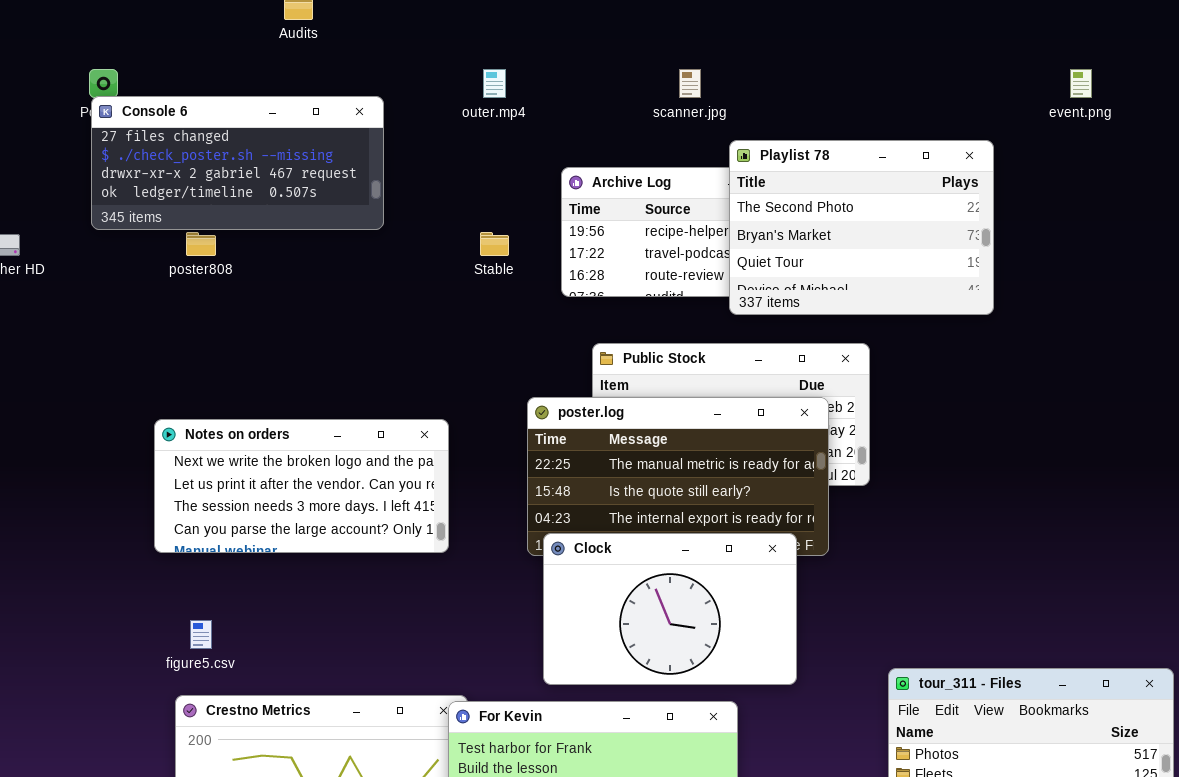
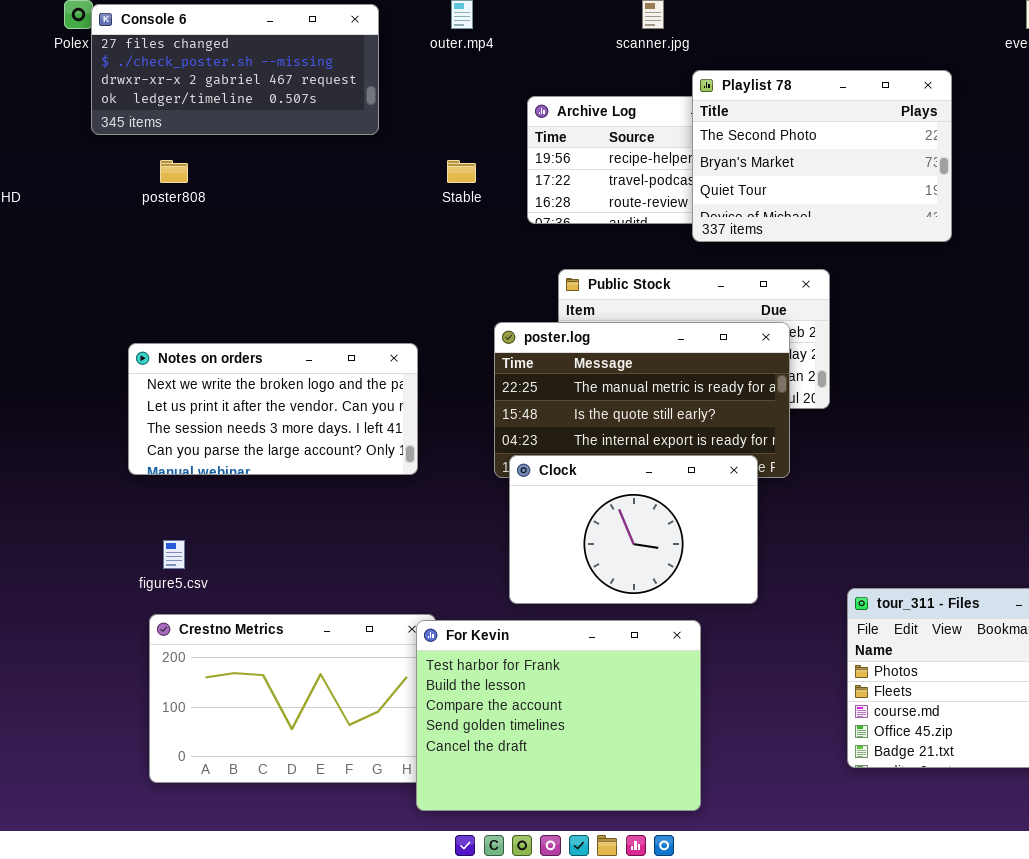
Console 6: [91,96,384,230] -> [91,4,379,135], moved

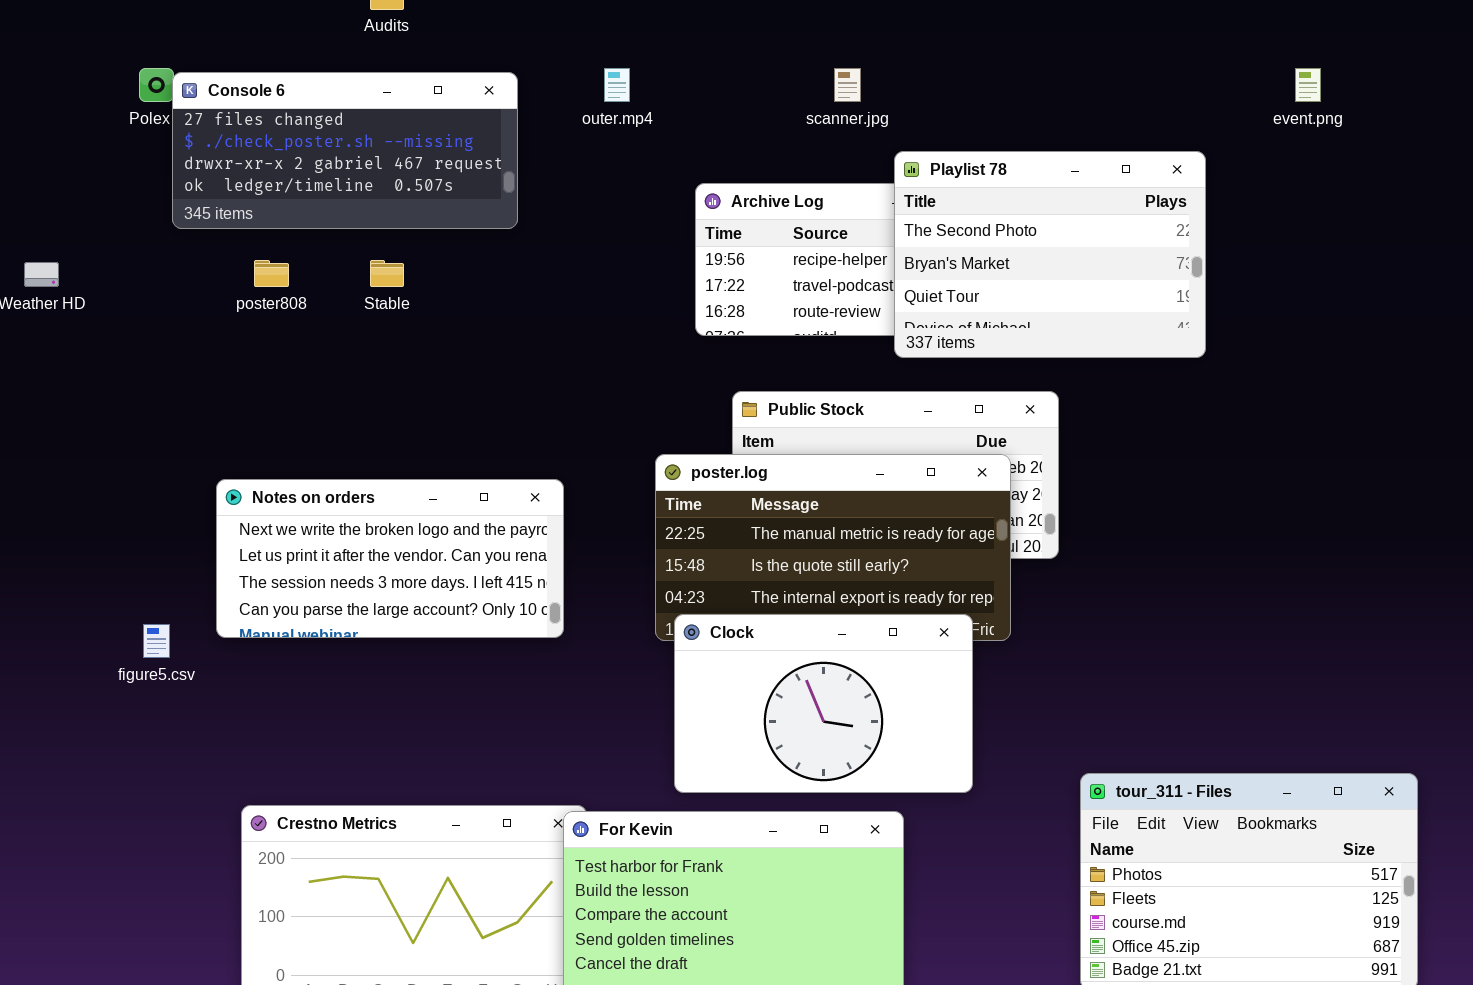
Stable: [447,160,476,183] -> [370,260,404,287], moved
figure5.csv: [163,540,185,569] -> [143,624,170,658], moved

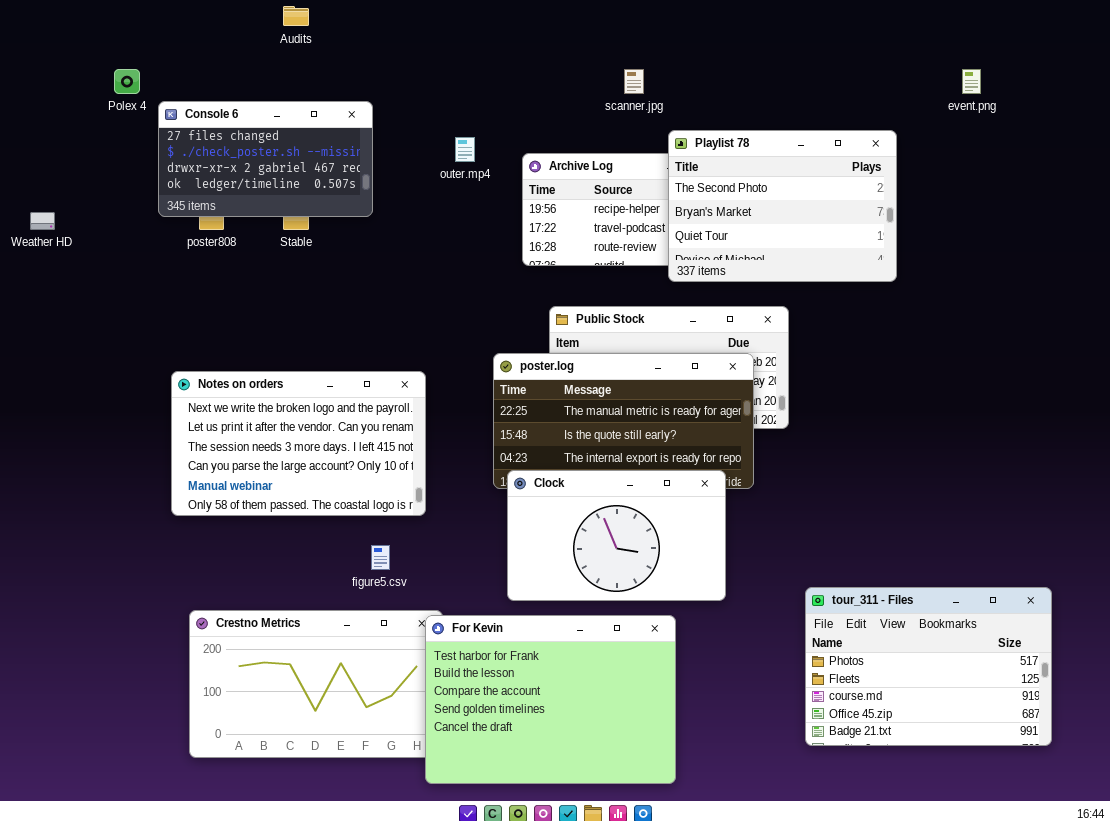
outer.mp4: [604,68,630,102] -> [455,137,475,162], moved
Console 6: [172,72,518,229] -> [158,101,373,217], moved, resized
Notes on orders: [216,479,564,638] -> [171,371,426,516], resized
figure5.csv: [143,624,170,658] -> [371,545,390,570], moved

